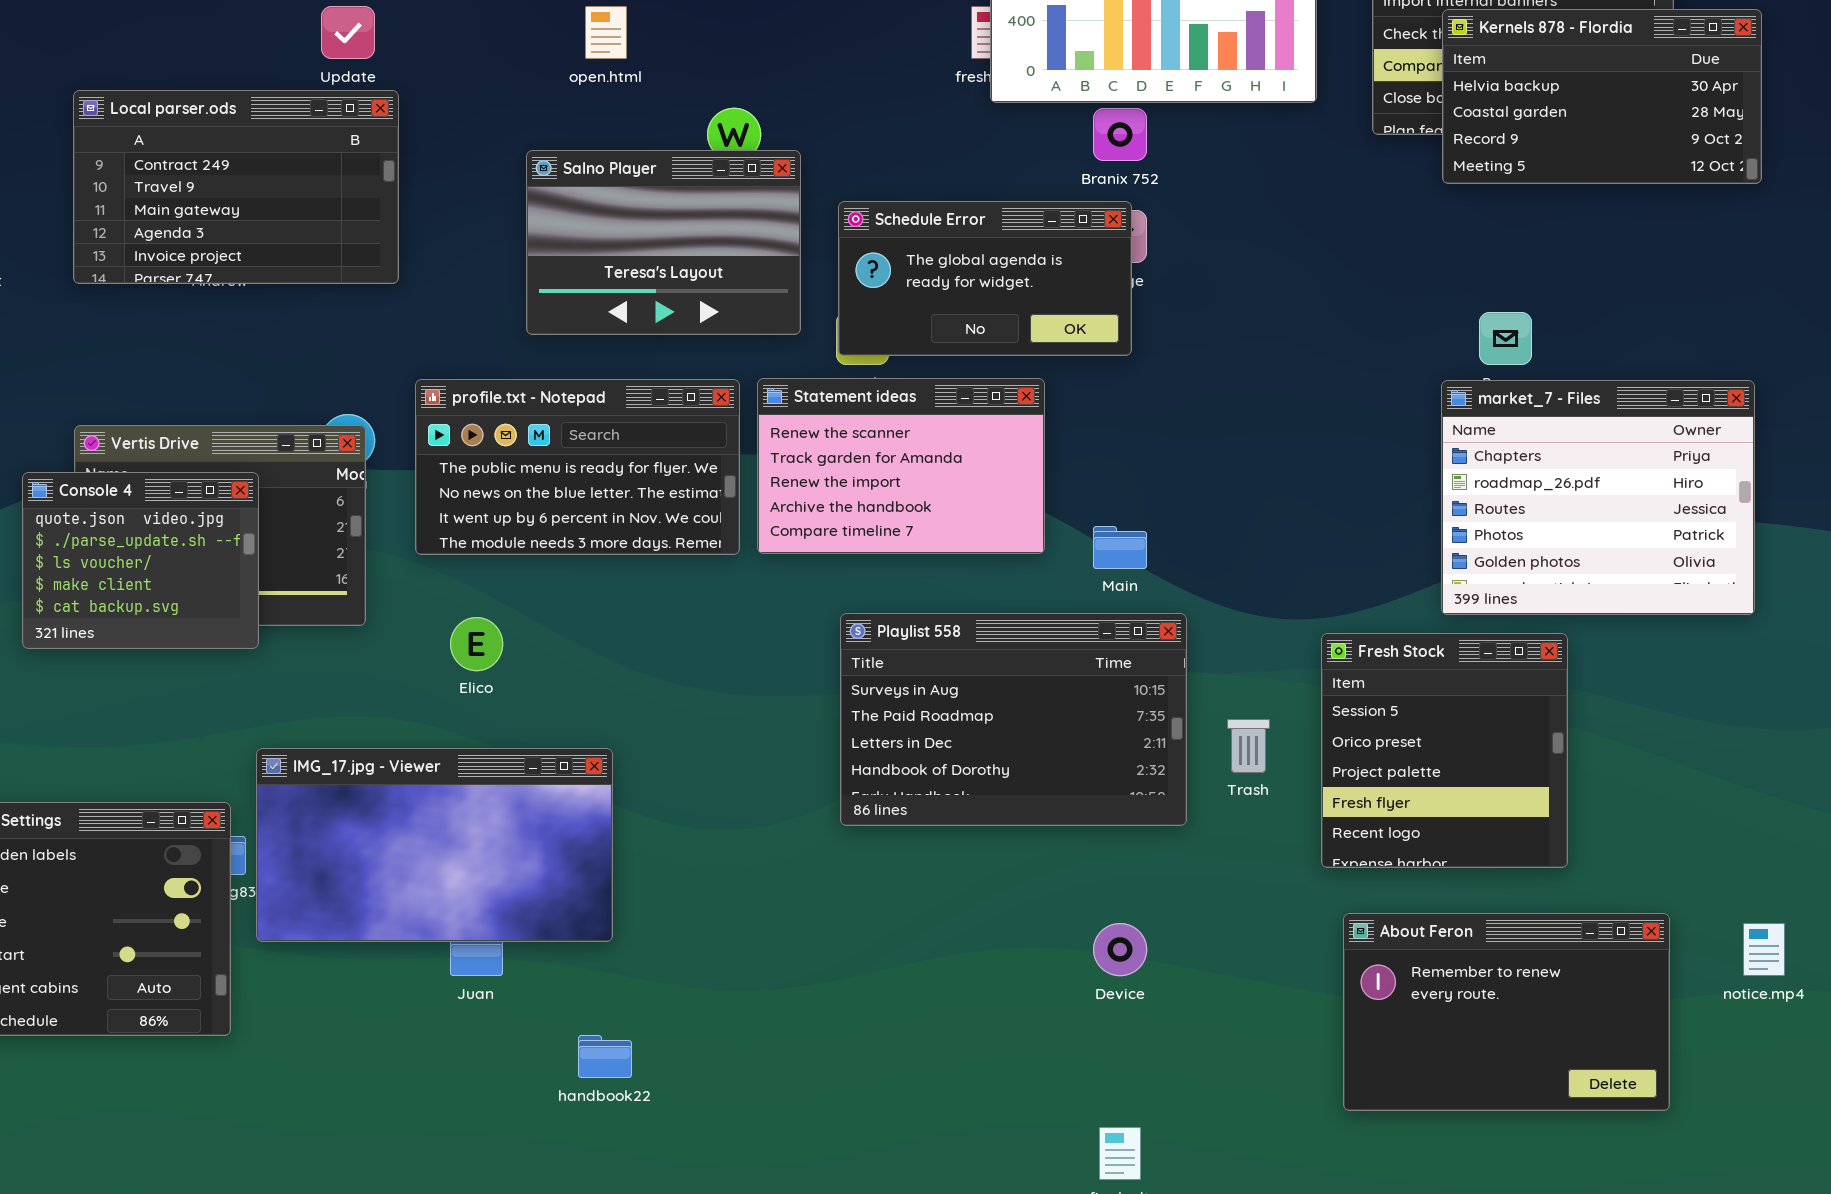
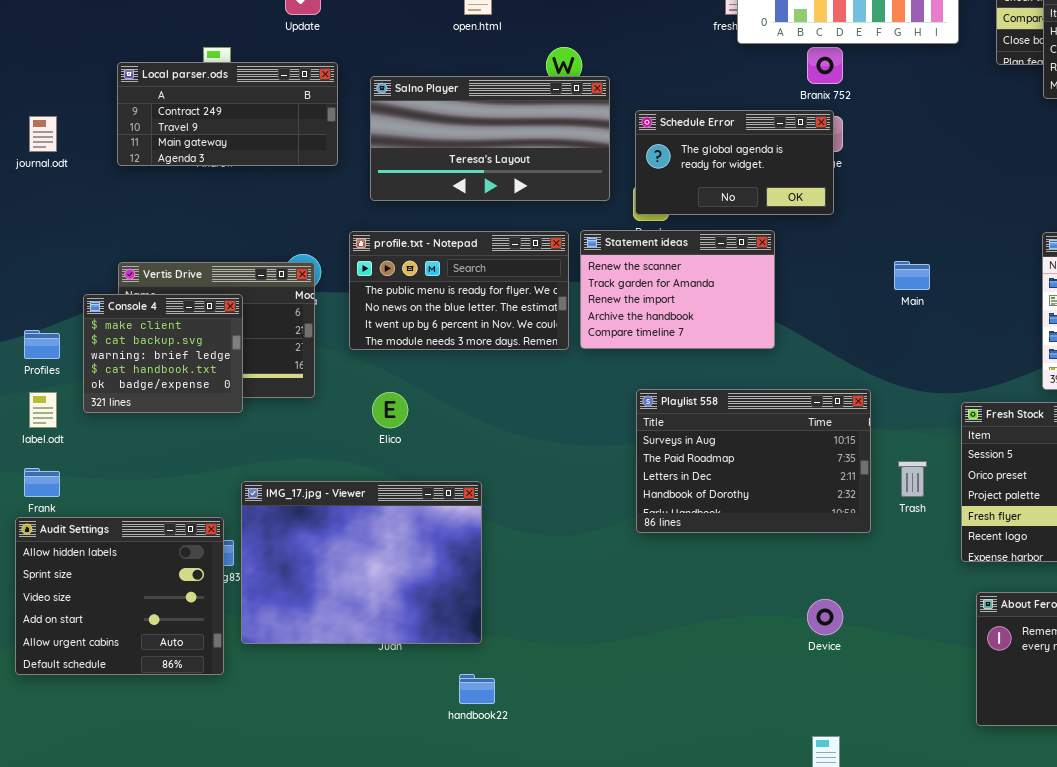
Local parser.ods: [73,90,399,284] -> [117,62,338,166], resized
Salno Player: [526,150,801,335] -> [370,76,610,201], resized
Console 4: [22,472,259,649] -> [83,294,243,413], scrolled down 3 rows
Main: [1093,526,1147,569] -> [894,261,930,290], moved
IMG_17.jpg - Viewer: [256,748,613,942] -> [241,481,482,644], resized

